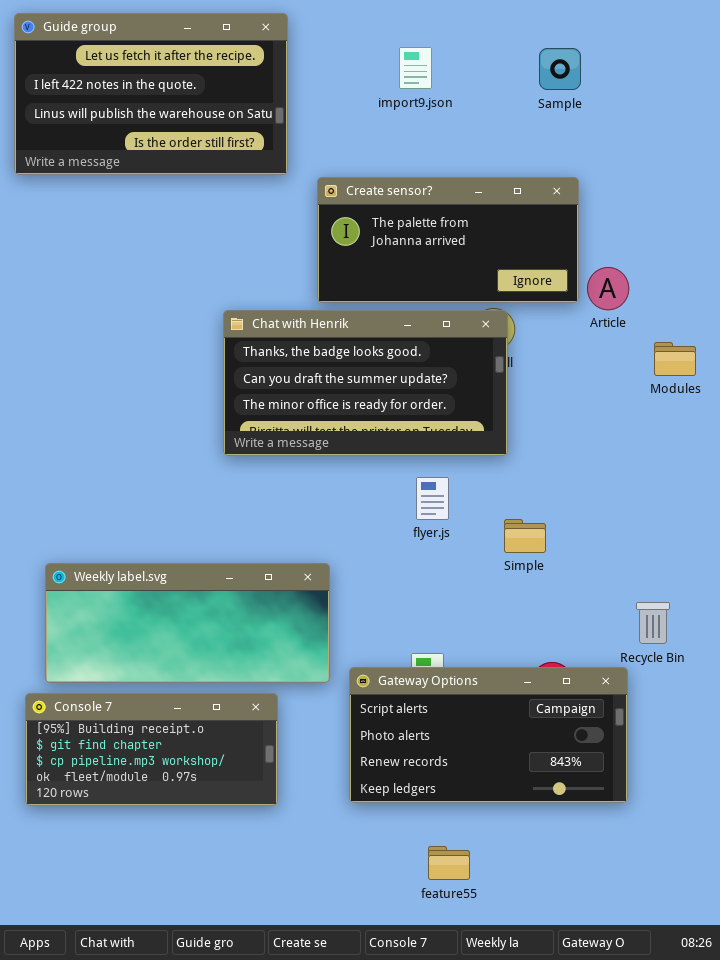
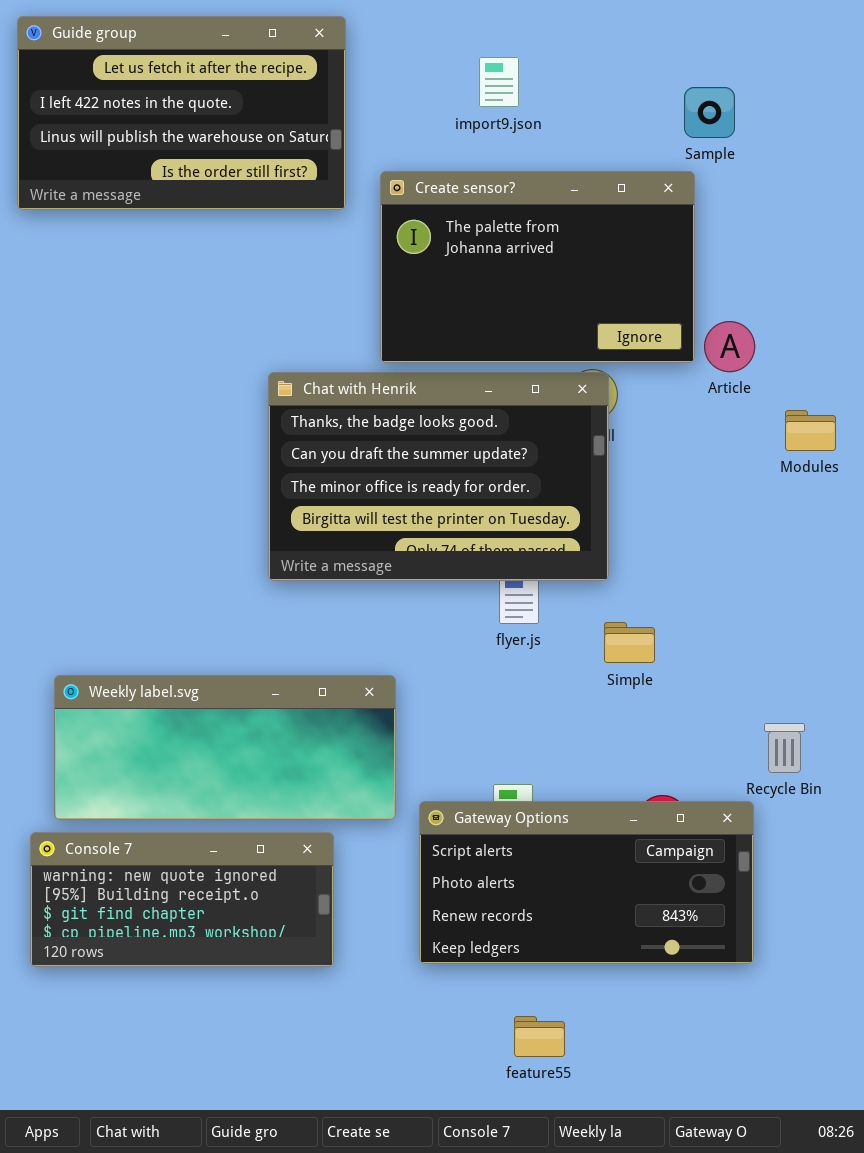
Sample: [539,48,581,90] -> [684,87,735,138], moved
Create sensor?: [317,177,579,303] -> [380,171,695,363], resized
Chat with Henrik: [223,310,508,456] -> [268,372,609,581], resized
Console 7: [25,693,278,806] -> [30,832,334,967], scrolled up 1 row

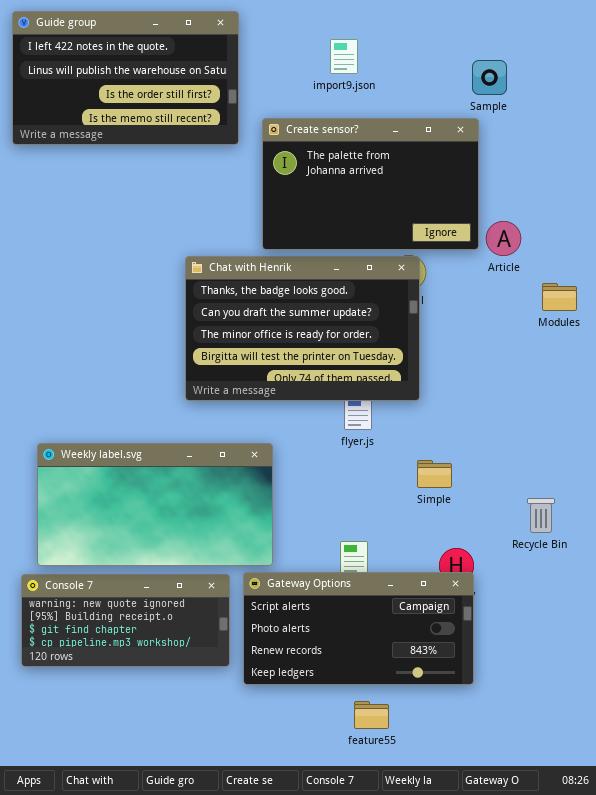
Guide group: [17,16,346,210] -> [12,11,239,145], scrolled down 1 row
Simple: [604,622,655,663] -> [417,460,452,488], moved
Weekly label.svg: [54,675,396,820] -> [37,443,273,566], resized
Gateway Options: [419,801,754,964] -> [243,572,474,685], moved

